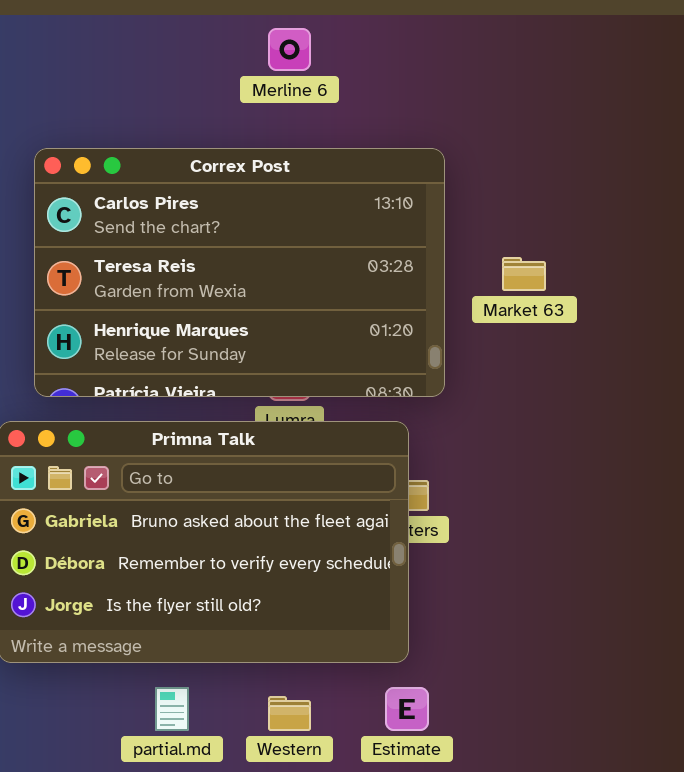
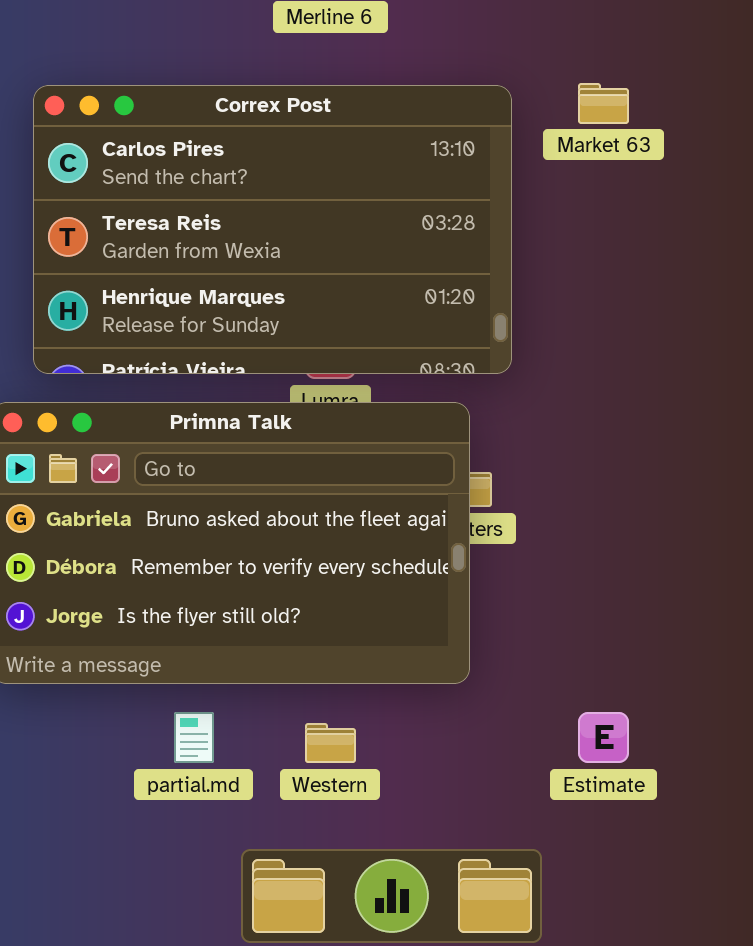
Market 63: [502,257,546,291] -> [578,83,629,124], moved
Estimate: [385,687,429,731] -> [578,712,629,763], moved

